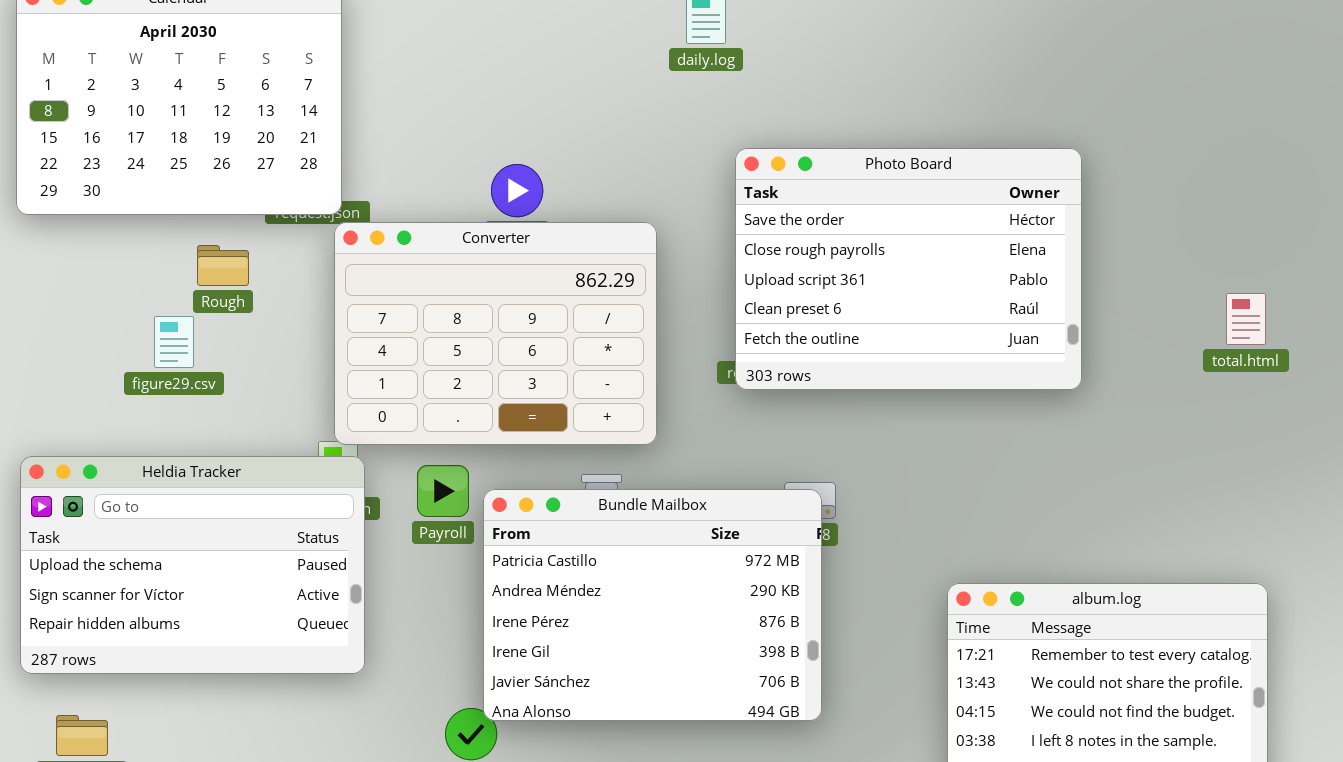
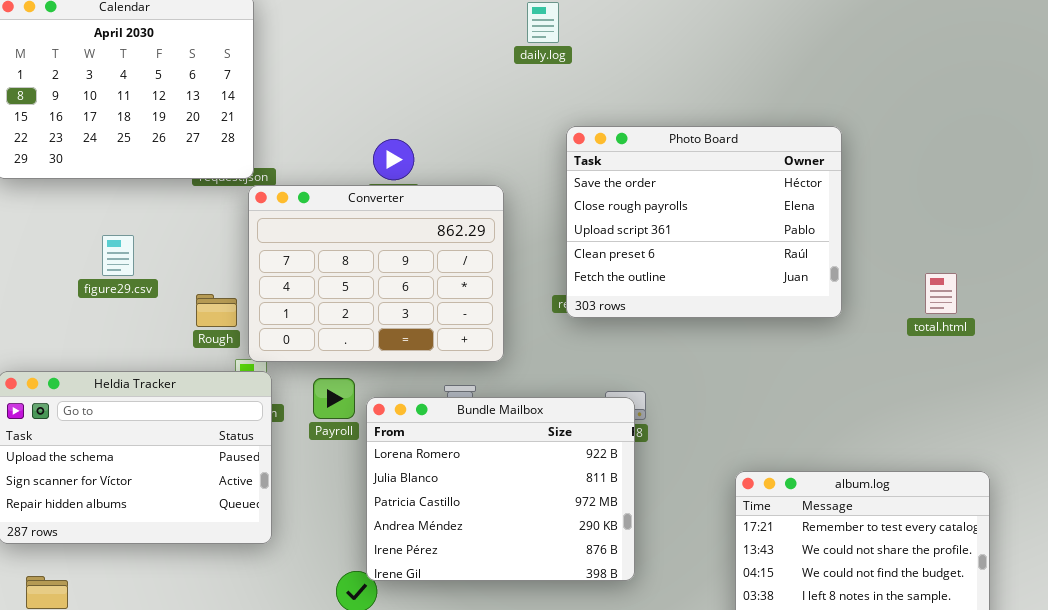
Rough: [197,245,249,286] -> [196,294,237,327], moved
total.html: [1226,293,1266,345] -> [925,273,957,314], moved
figure29.csv: [154,316,194,368] -> [102,235,134,276], moved
Bundle Mailbox: [483,489,822,721] -> [366,397,635,581], scrolled up 2 rows

